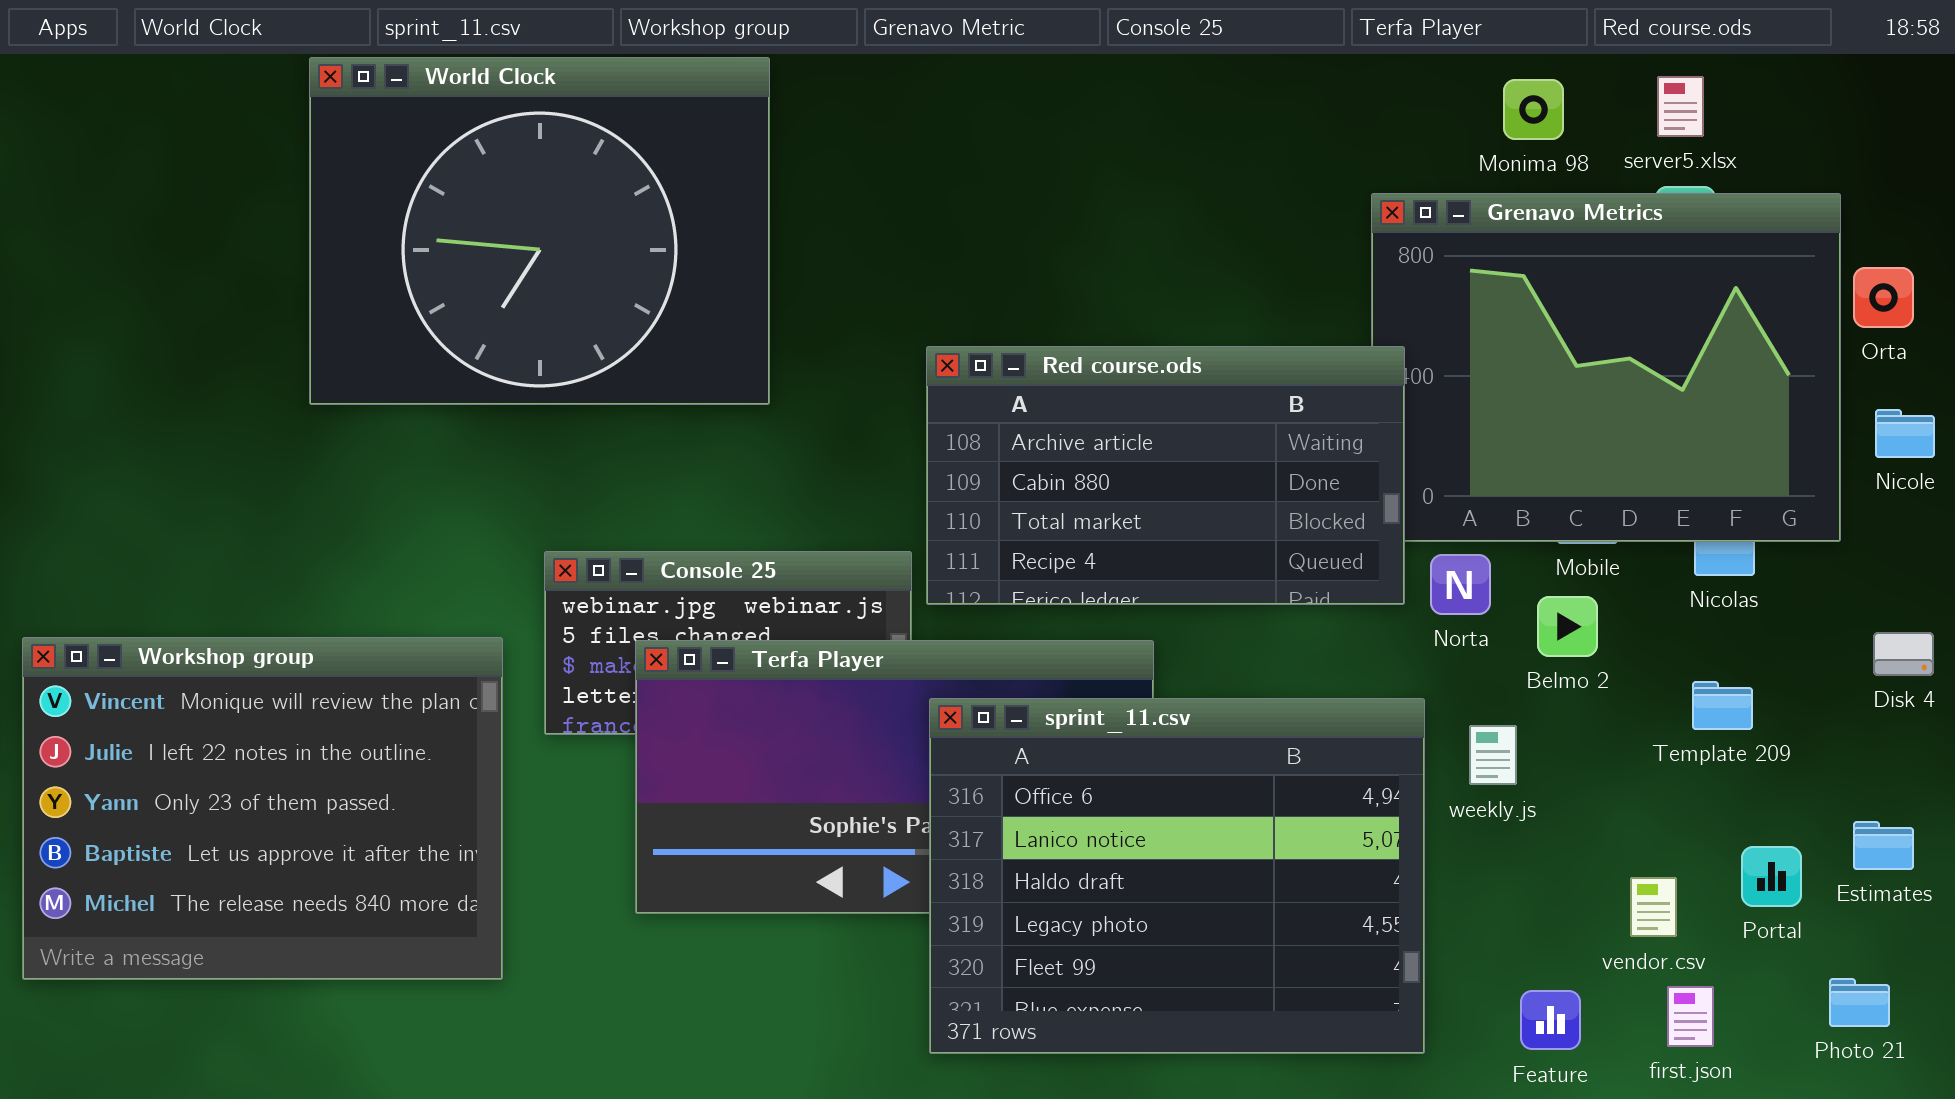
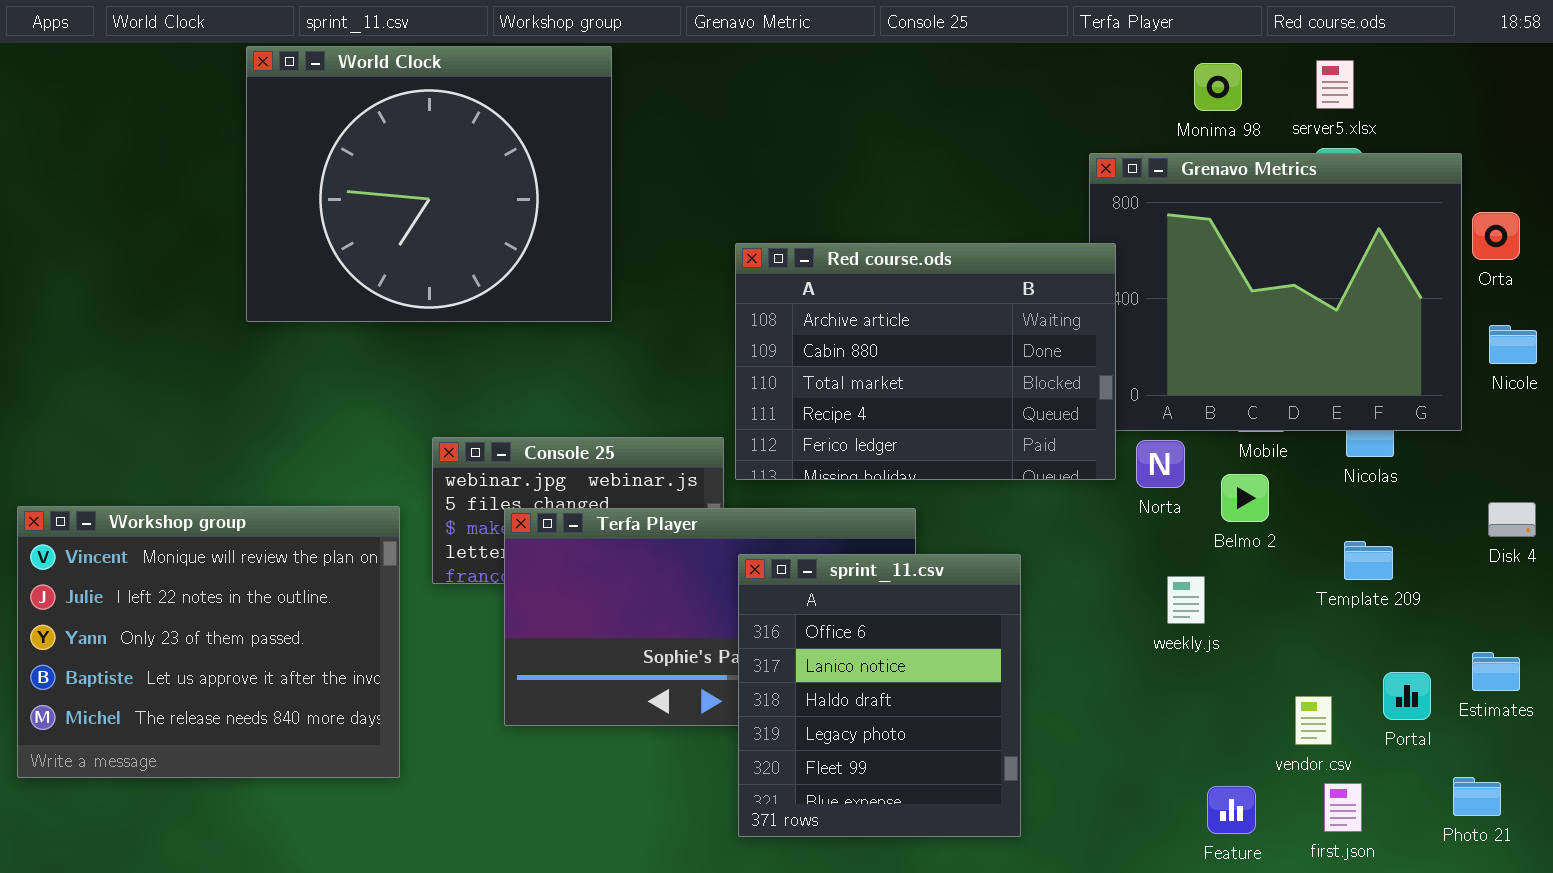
Red course.ods: [926,346,1405,605] -> [735,243,1116,480], resized
sprint_11.csv: [929,698,1425,1054] -> [738,554,1021,837], resized

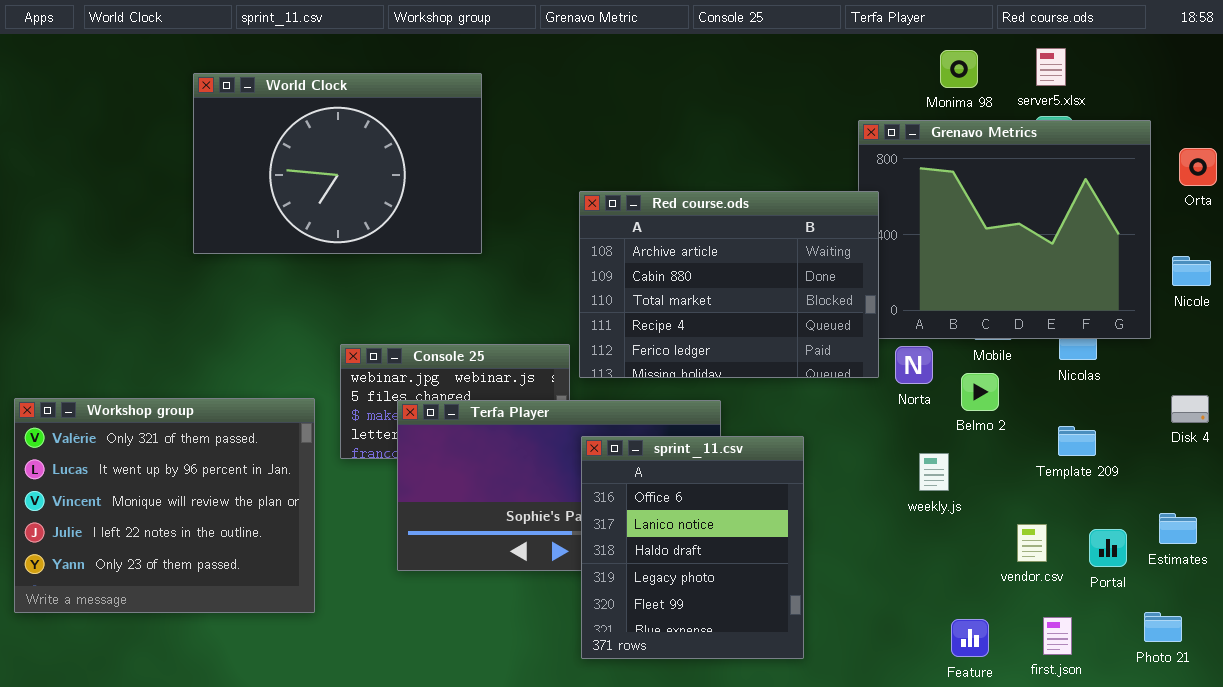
World Clock: [246,46,612,322] -> [193,73,482,254], resized
Orta: [1472,212,1520,260] -> [1179,148,1217,186], moved
Workshop group: [17,506,400,778] -> [14,398,315,613], scrolled up 2 rows
vendor.csv: [1295,696,1332,745] -> [1017,524,1047,562], moved

